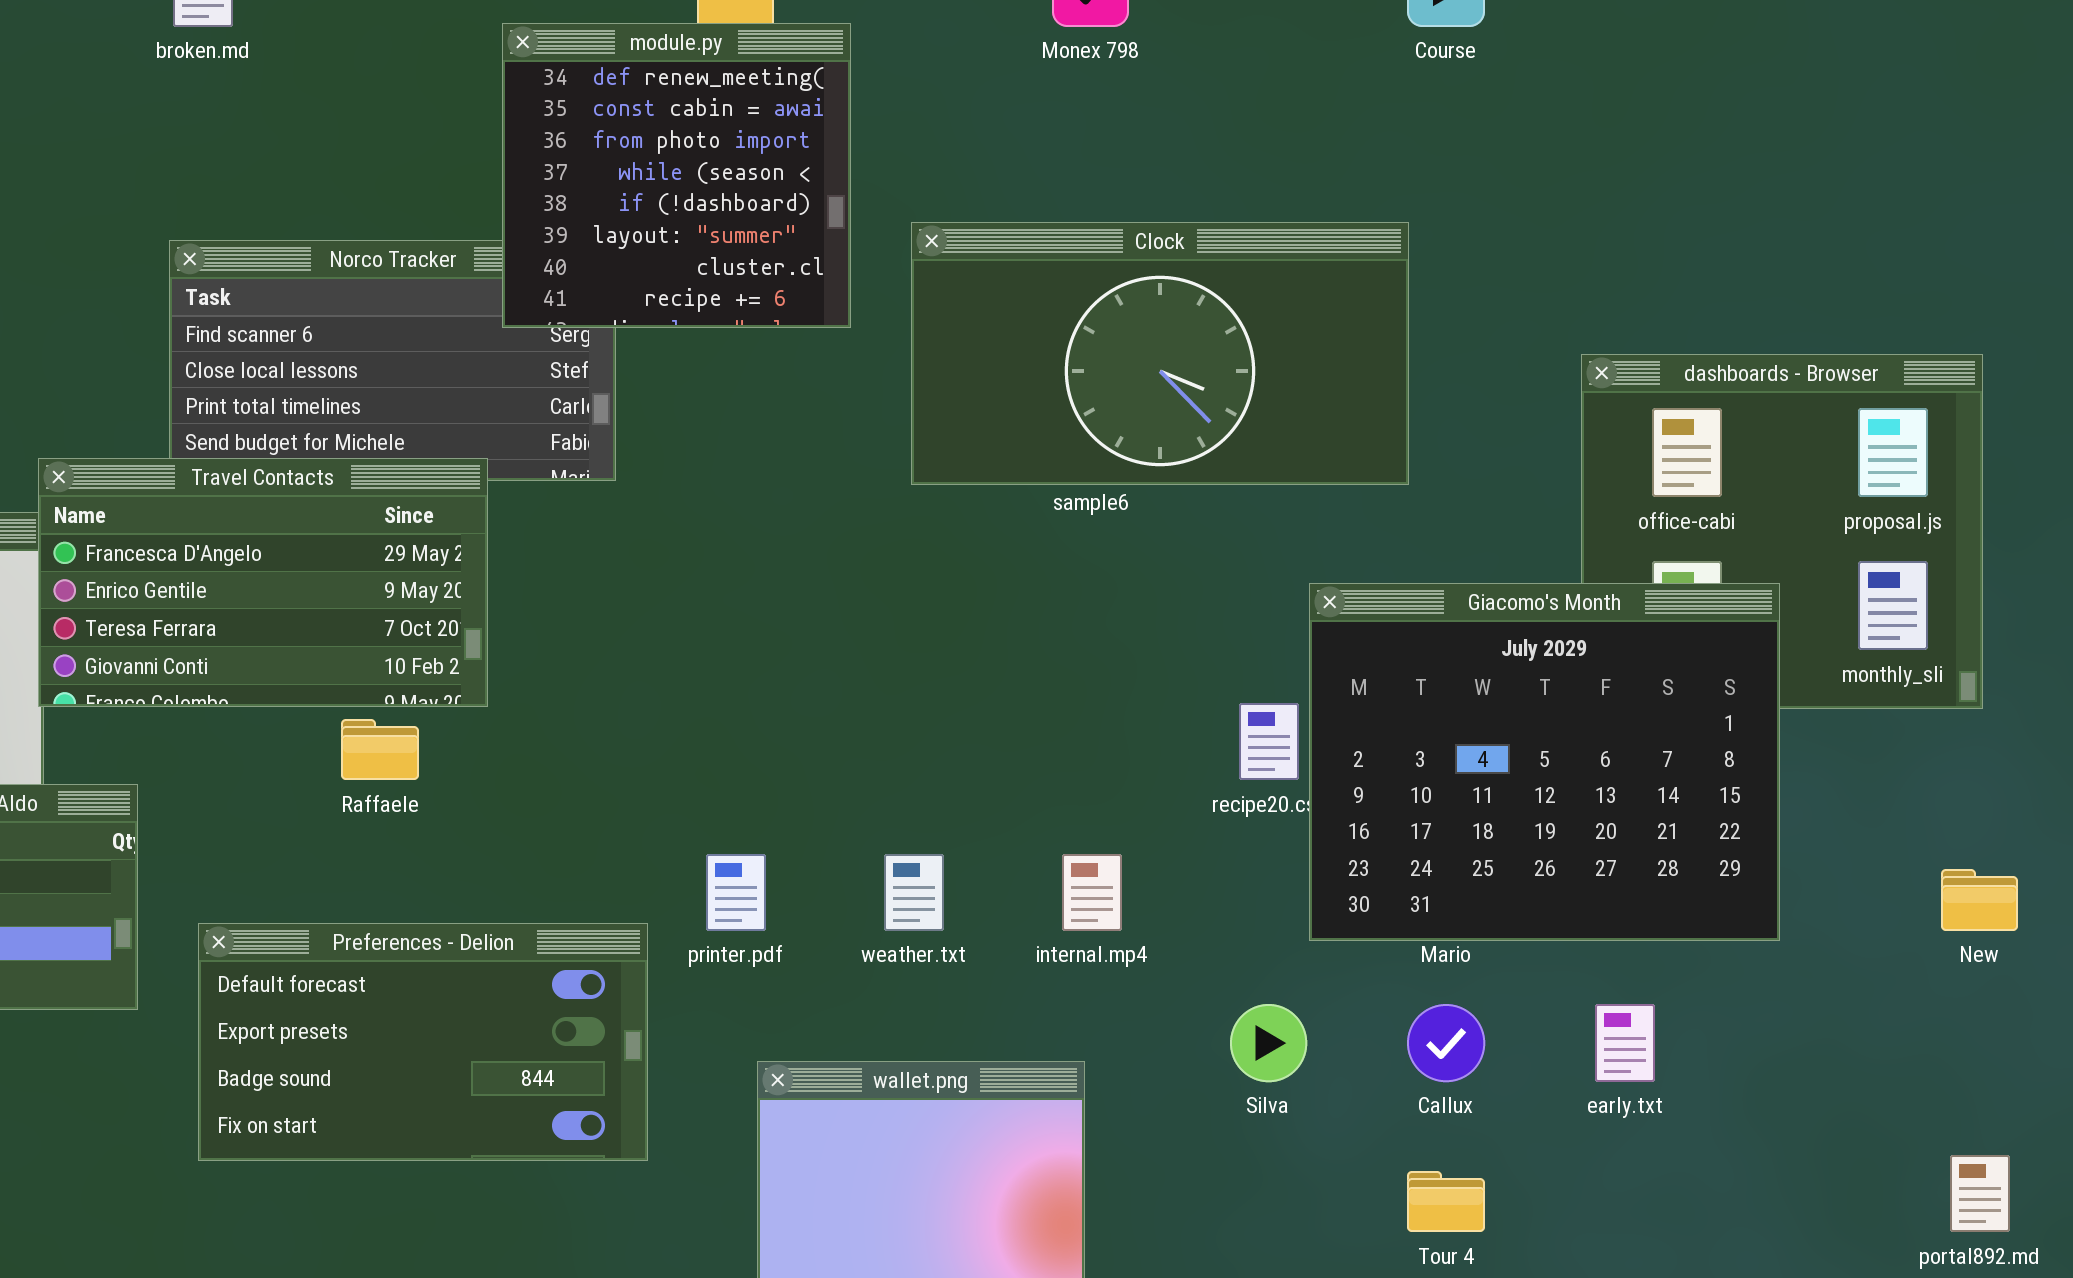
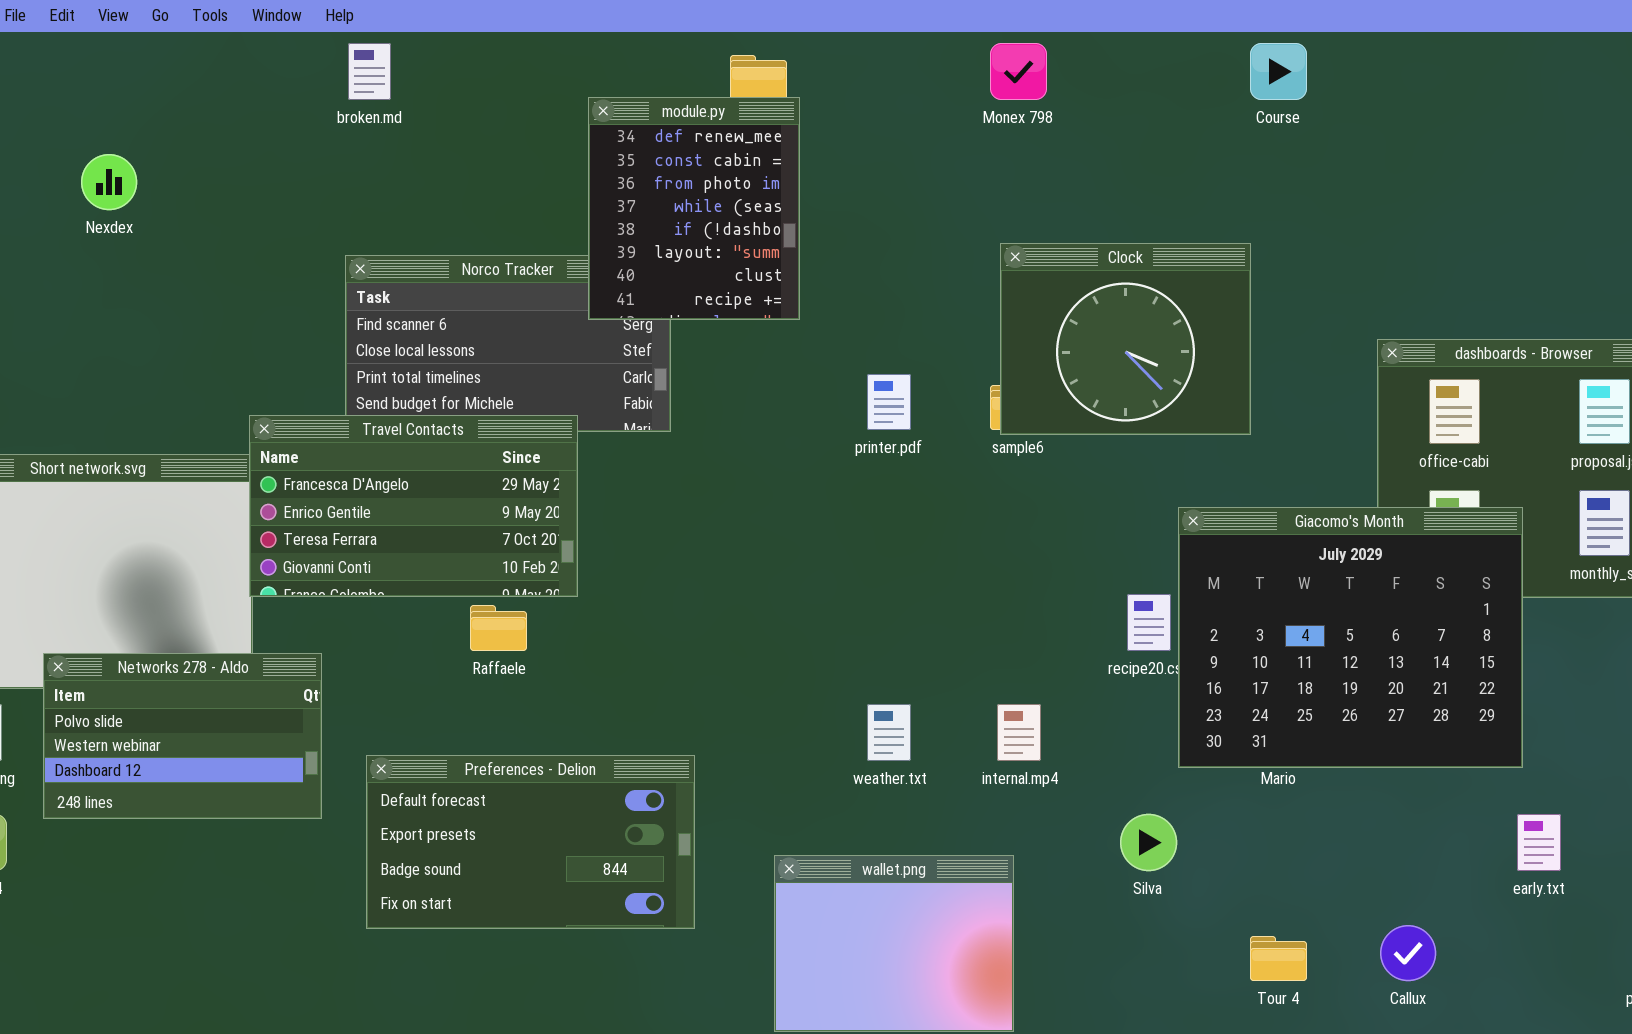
module.py: [502,23,851,328] -> [588,97,800,320], resized
Clock: [911,222,1409,485] -> [1000,243,1251,435], resized
printer.pdf: [706,854,766,931] -> [867,374,911,430], moved
Callux: [1407,1004,1485,1082] -> [1380,925,1436,981], moved
early.txt: [1595,1004,1655,1082] -> [1517,814,1561,871], moved

